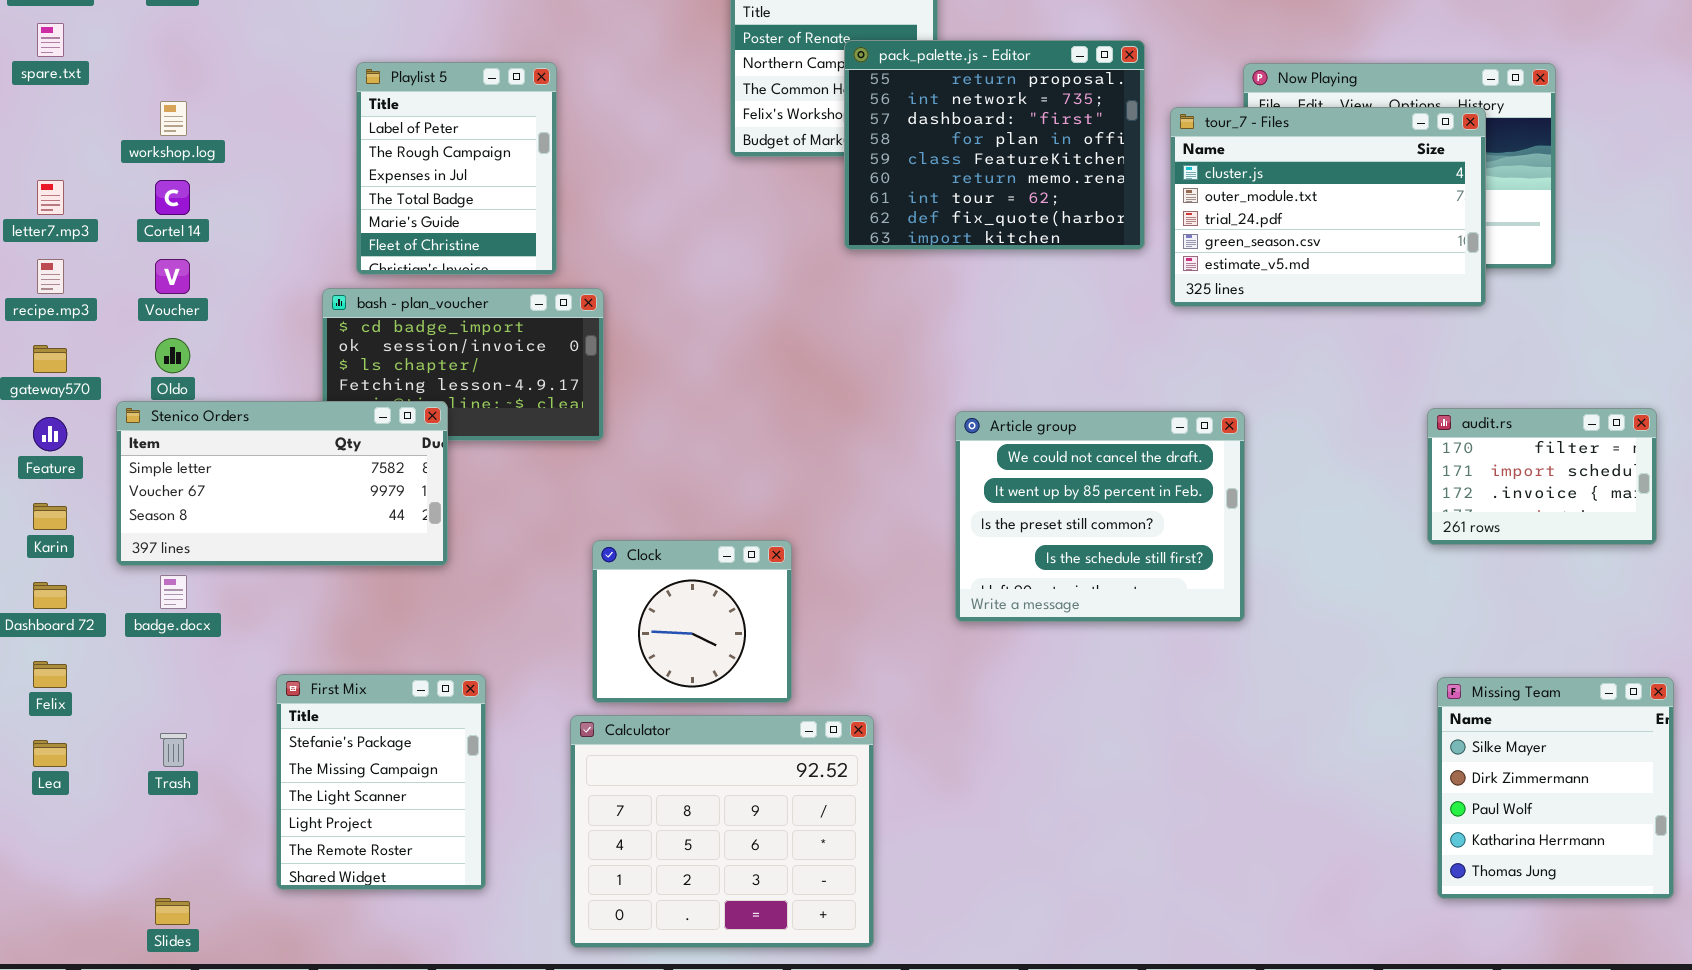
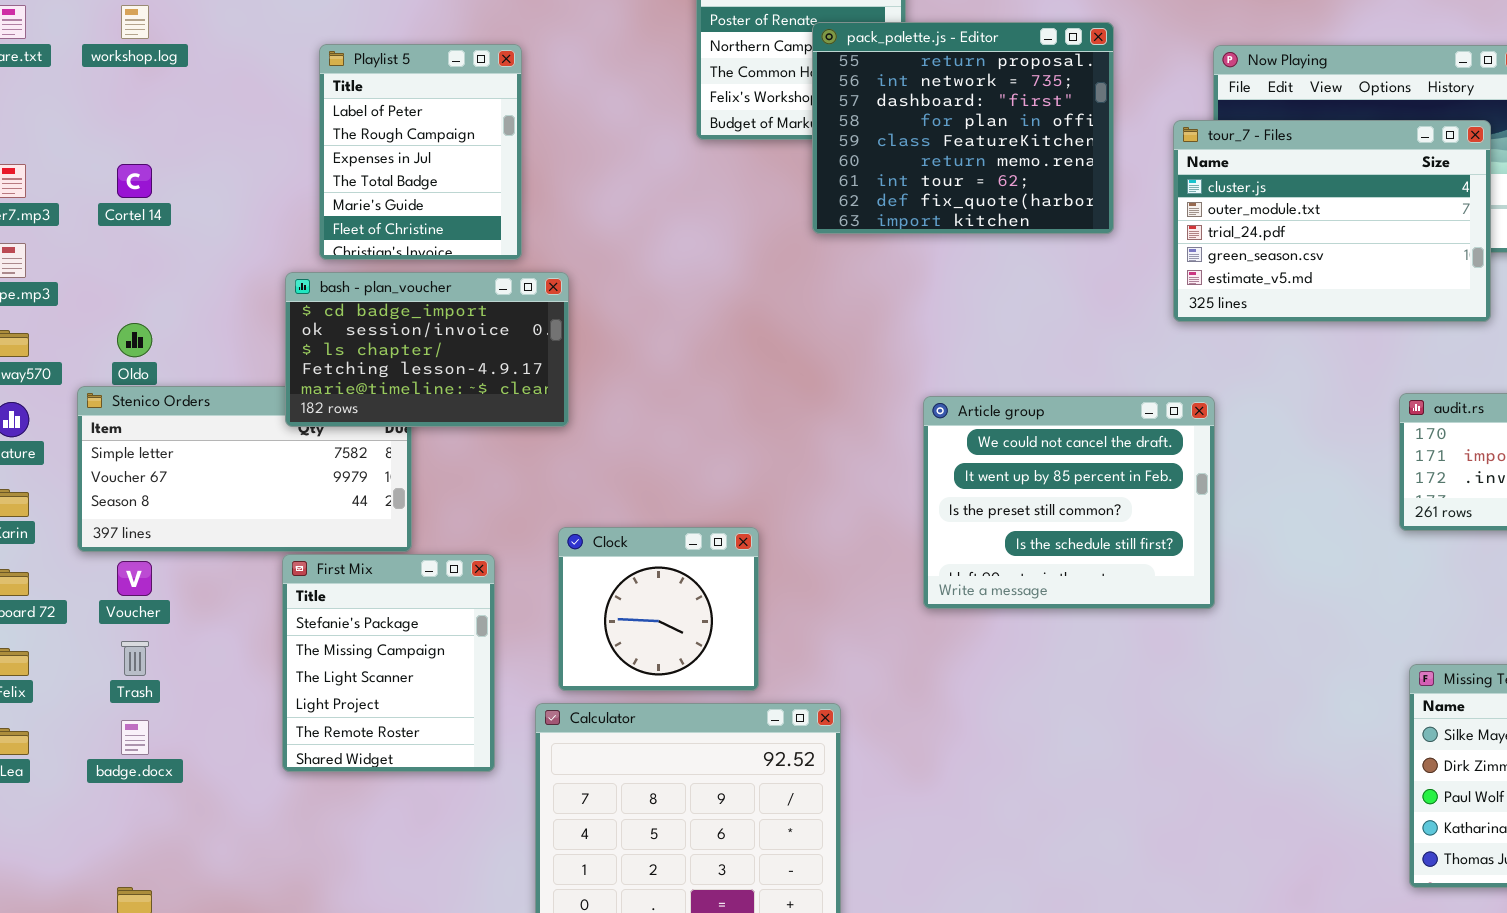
workshop.log: [160,101,187,136] -> [121,5,149,39], moved
tour_7 - Files: [1170,107,1486,307] -> [1173,120,1491,322], moved
Voucher: [155,259,190,294] -> [117,561,152,596], moved
bash - plan_voucher: [322,288,604,441] -> [285,272,569,427], raised
badge.docx: [160,575,187,609] -> [121,720,149,755], moved
First Mix: [276,674,486,890] -> [282,554,495,772], moved
Trash: [160,733,187,767] -> [121,641,149,676], moved

